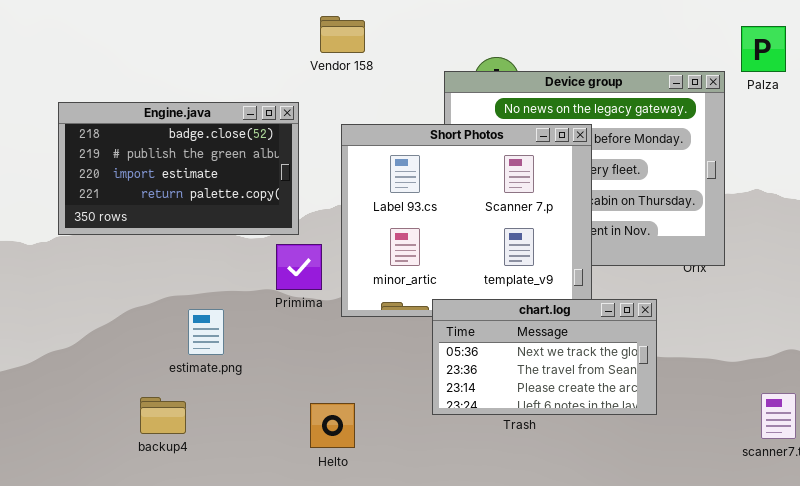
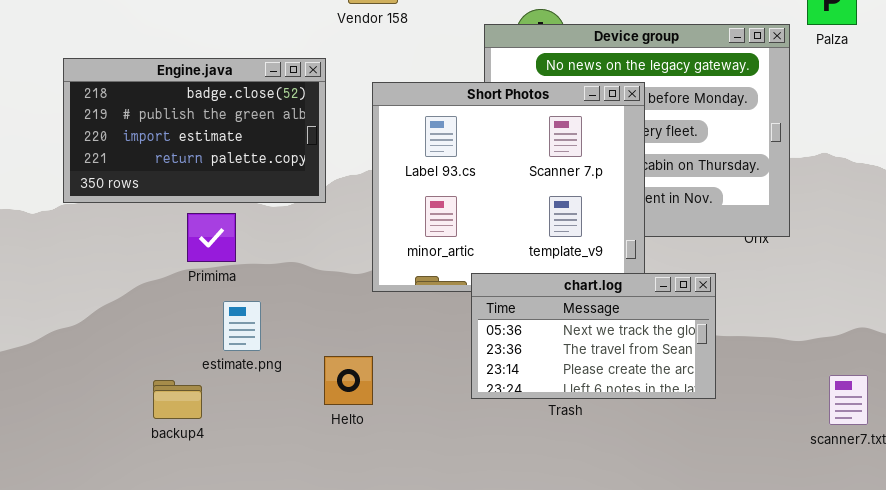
Primima: [276,244,322,290] -> [187,213,236,262], moved
estimate.png: [188,309,224,355] -> [223,301,261,351], moved
Helto: [310,403,355,448] -> [324,356,373,405], moved

